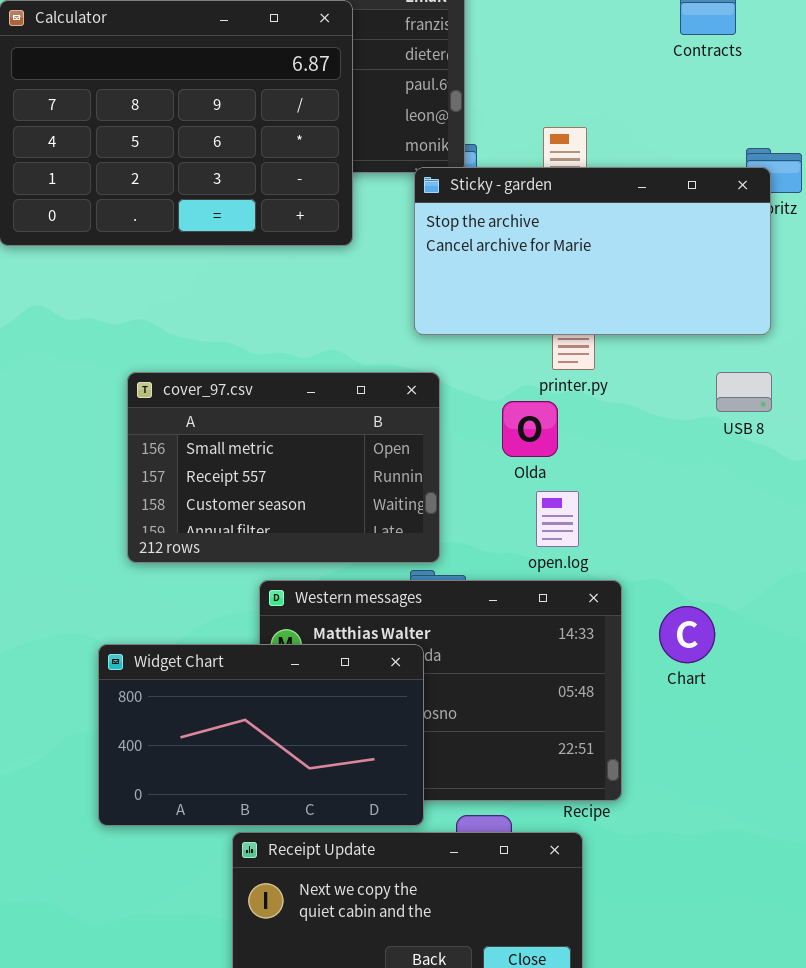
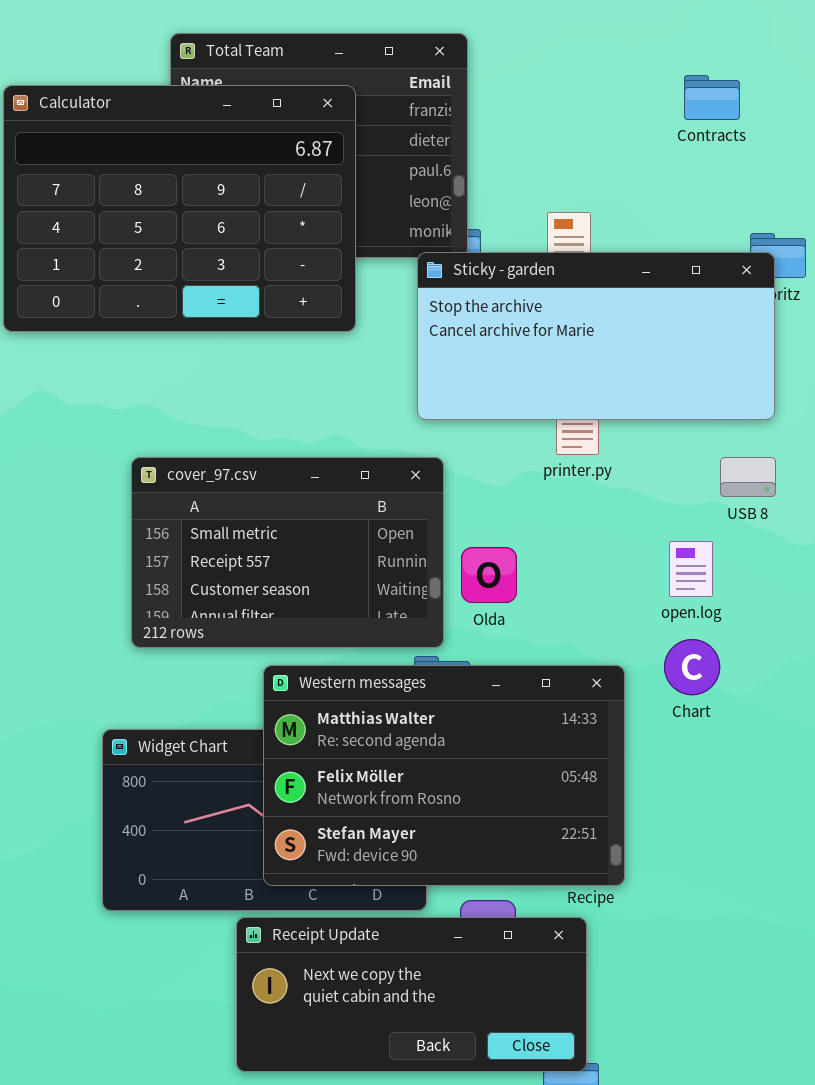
Olda: [502,401,558,457] -> [461,547,517,603], moved
open.log: [536,491,579,547] -> [669,541,713,597], moved
Western messages: [259,580,622,801] -> [263,665,625,886], raised
Chart: [659,606,715,663] -> [664,639,720,695], moved

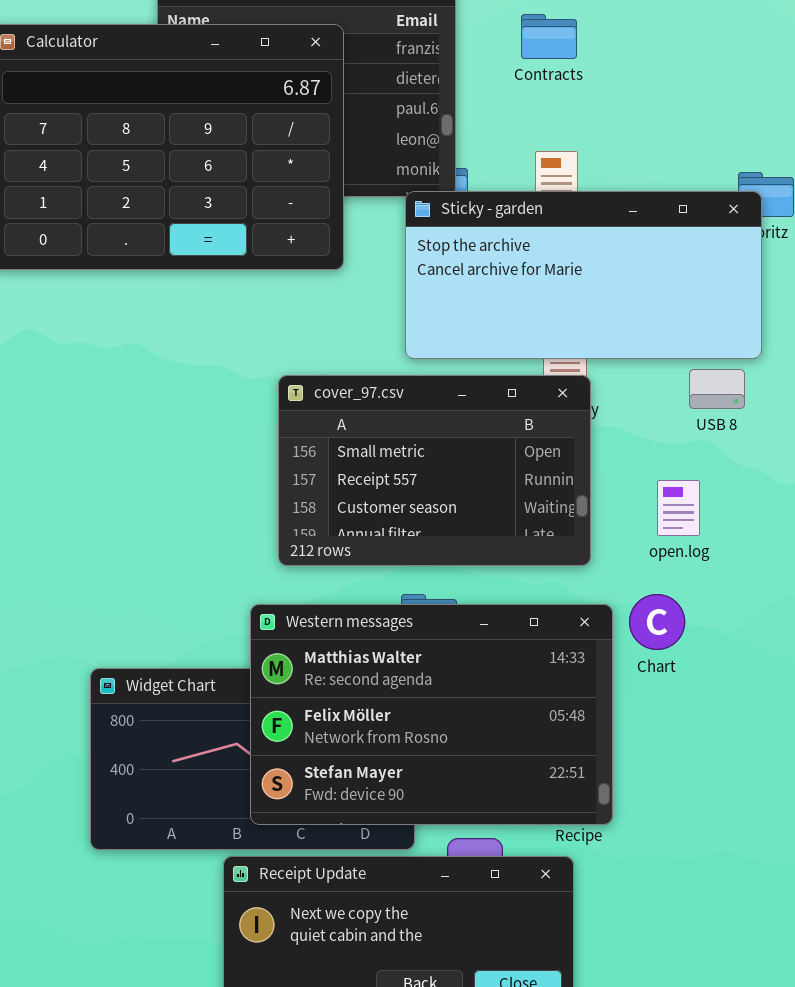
Contracts: [684,75,740,120] -> [521,14,577,59], moved
cover_97.csv: [131,457,444,648] -> [278,375,591,566], moved
USB 8: [720,457,776,497] -> [689,369,745,409], moved
Chart: [664,639,720,695] -> [629,594,685,650], moved

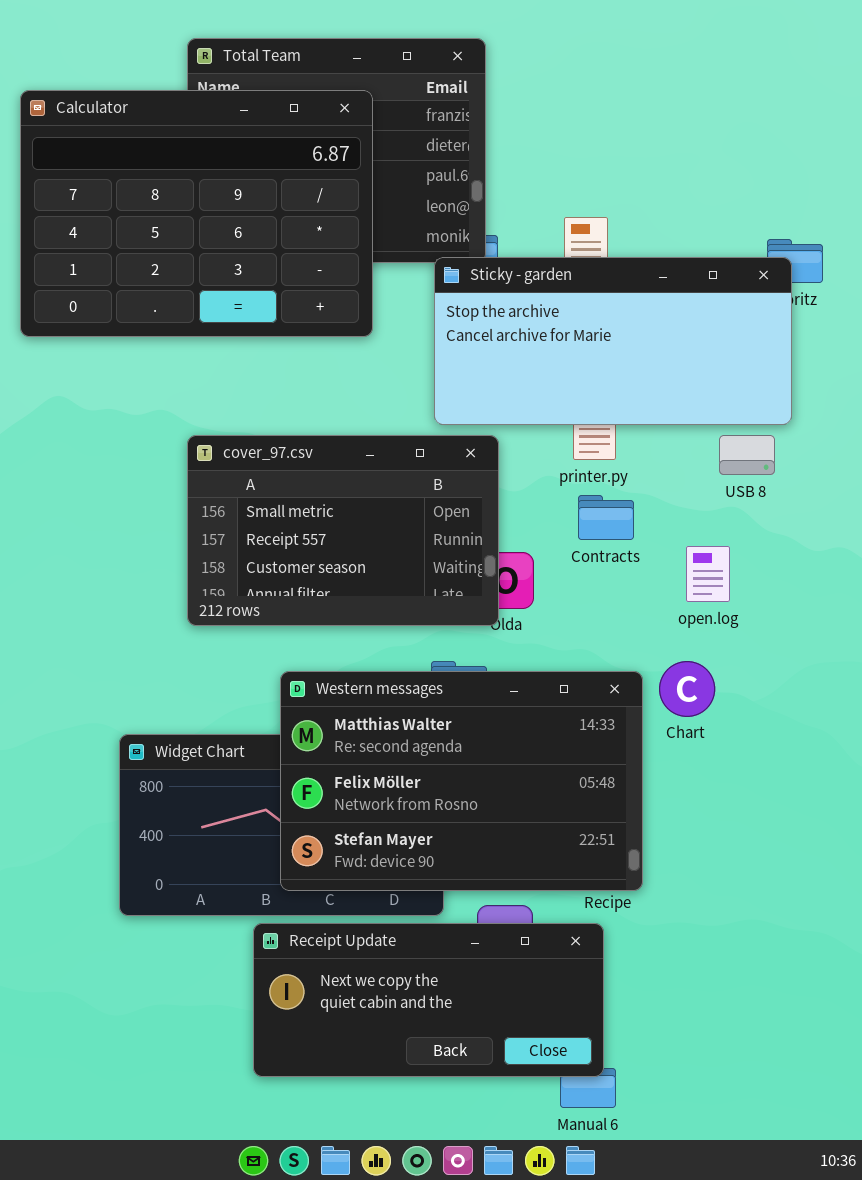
Contracts: [521,14,577,59] -> [578,495,634,540], moved
cover_97.csv: [278,375,591,566] -> [187,435,499,626], moved

